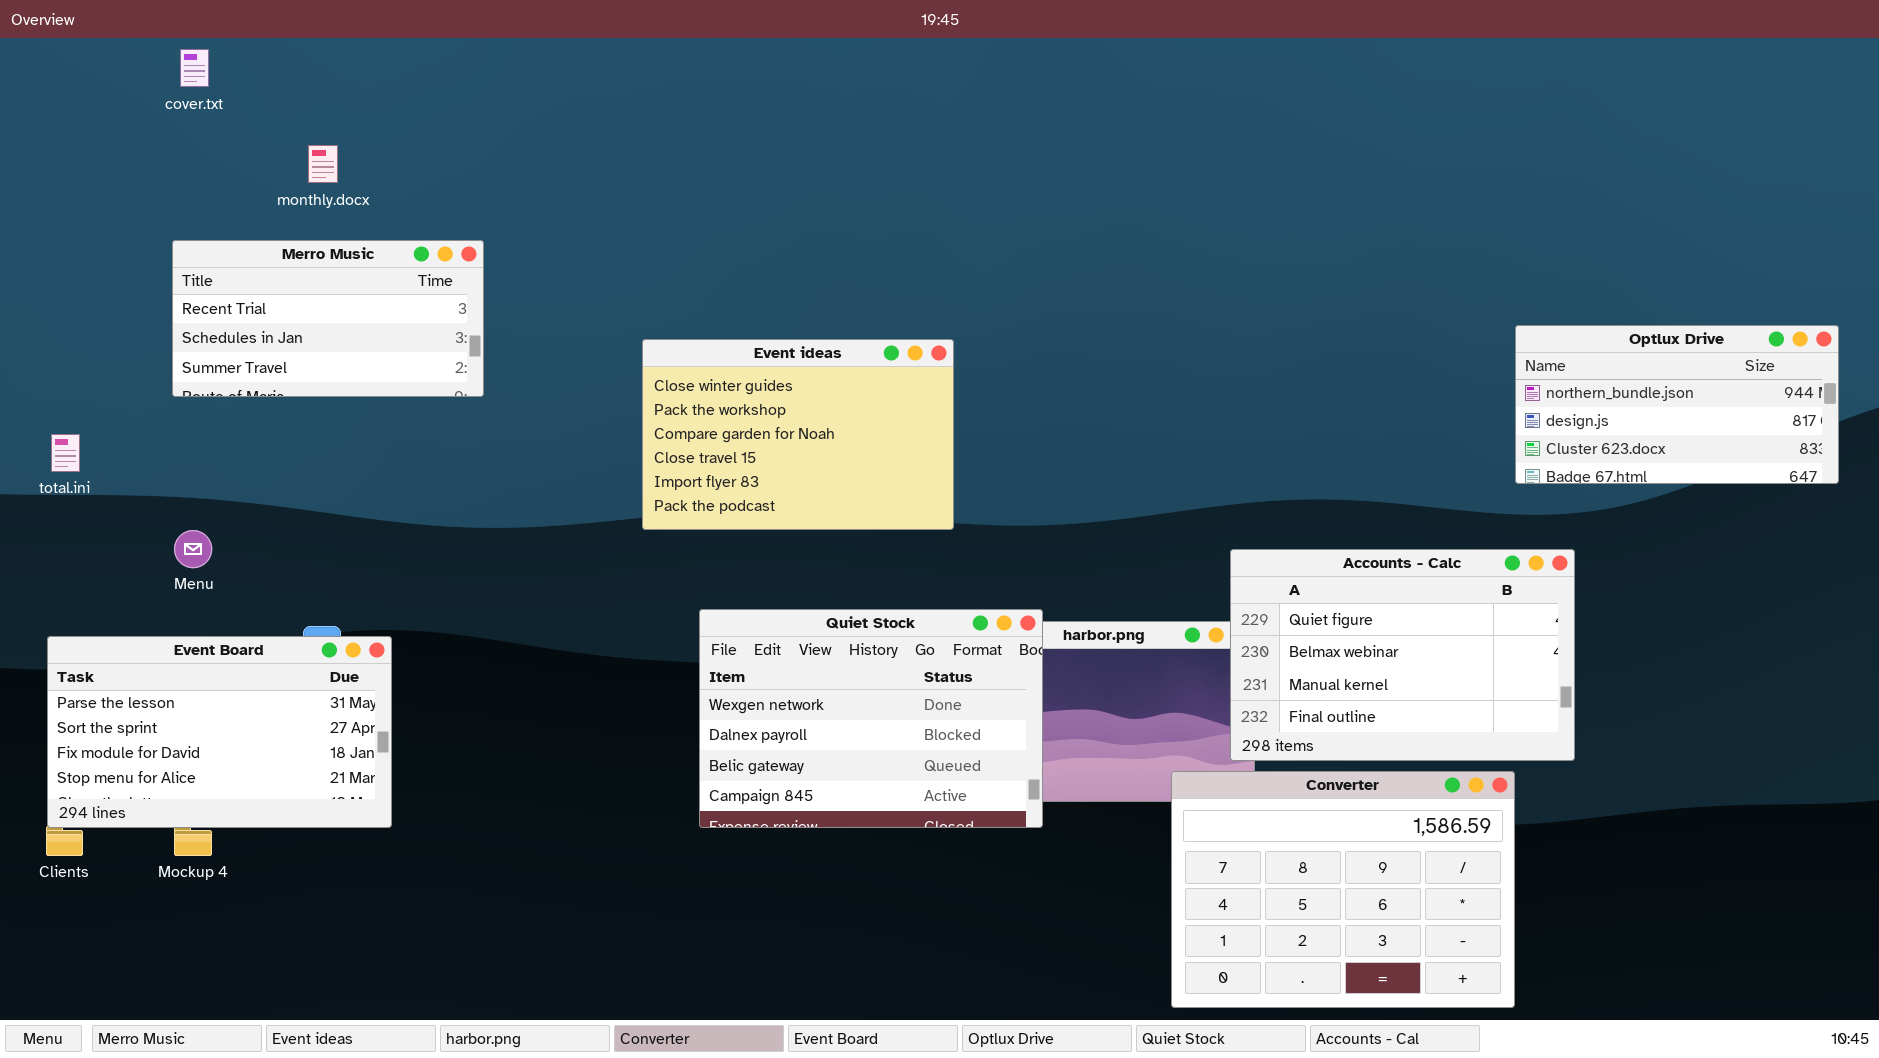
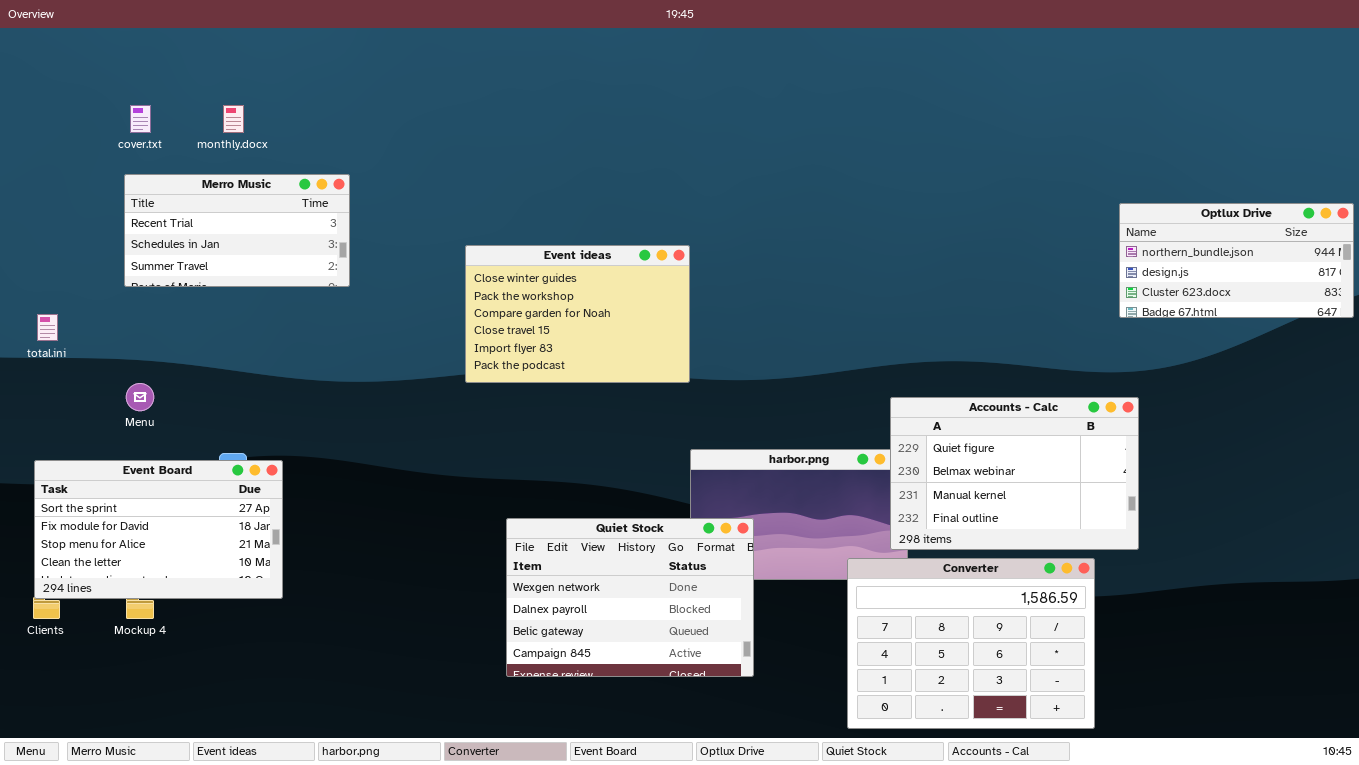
cover.txt: [180,49,209,87] -> [130,105,151,133], moved
Optlux Drive: [1515,325,1839,484] -> [1119,203,1354,318], moved
Quiet Stock: [699,609,1043,828] -> [506,518,754,677], moved
Event Board: [47,636,392,828] -> [34,460,283,599], scrolled down 1 row

